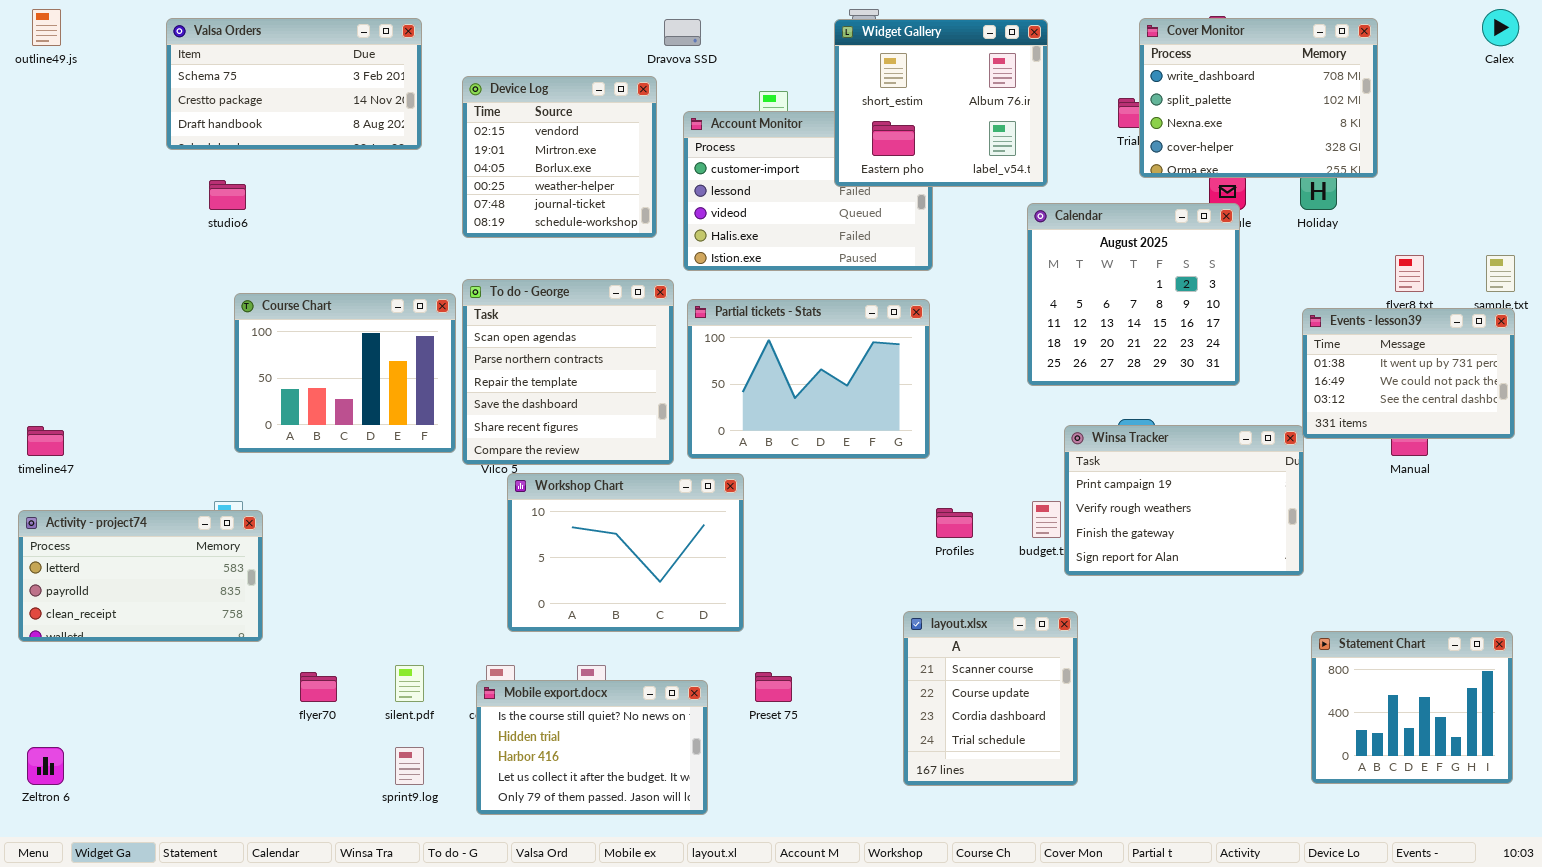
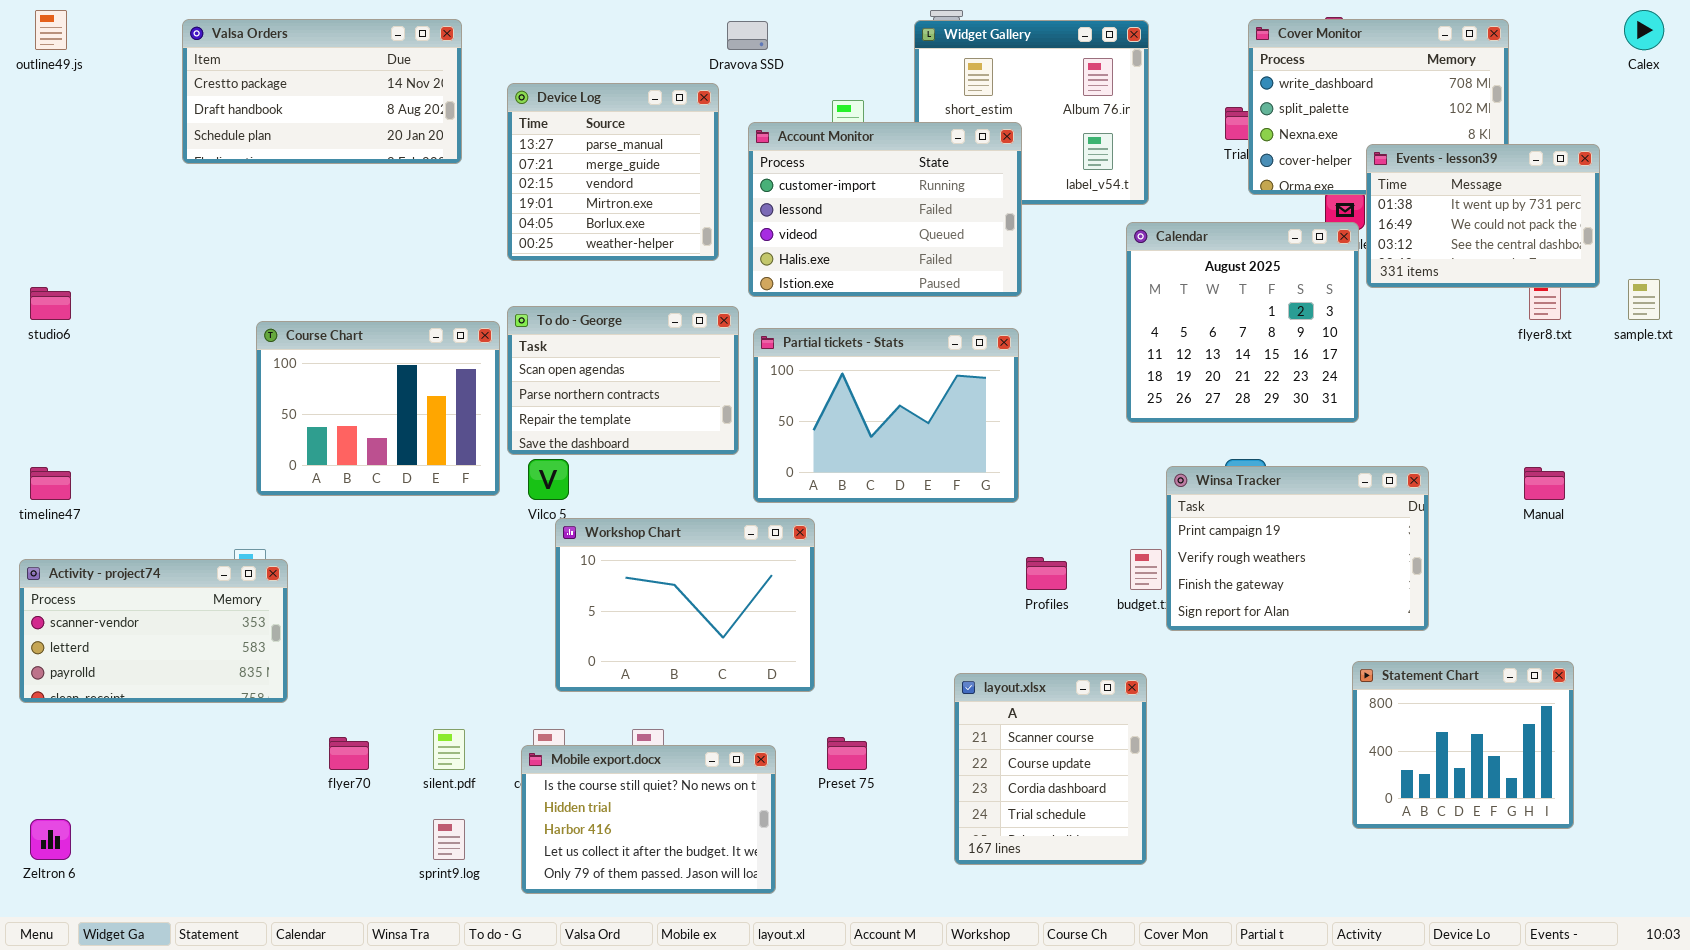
Valsa Orders: [166,18,422,150] -> [182,19,462,164], scrolled down 1 row
Device Log: [462,76,657,238] -> [507,83,719,261], scrolled up 2 rows
Account Monitor: [683,111,933,271] -> [748,122,1022,297], raised
studio6: [209,180,246,210] -> [30,287,71,320], moved
To do - George: [462,279,674,465] -> [507,306,739,455], resized
Events - lesson39: [1302,308,1515,439] -> [1366,144,1600,288], moved
Activity - project74: [18,510,263,642] -> [19,559,288,703], scrolled up 1 row
layout.xlsx: [903,611,1078,786] -> [954,673,1147,865], moved
Statement Chart: [1311,631,1513,784] -> [1352,661,1574,829], moved

